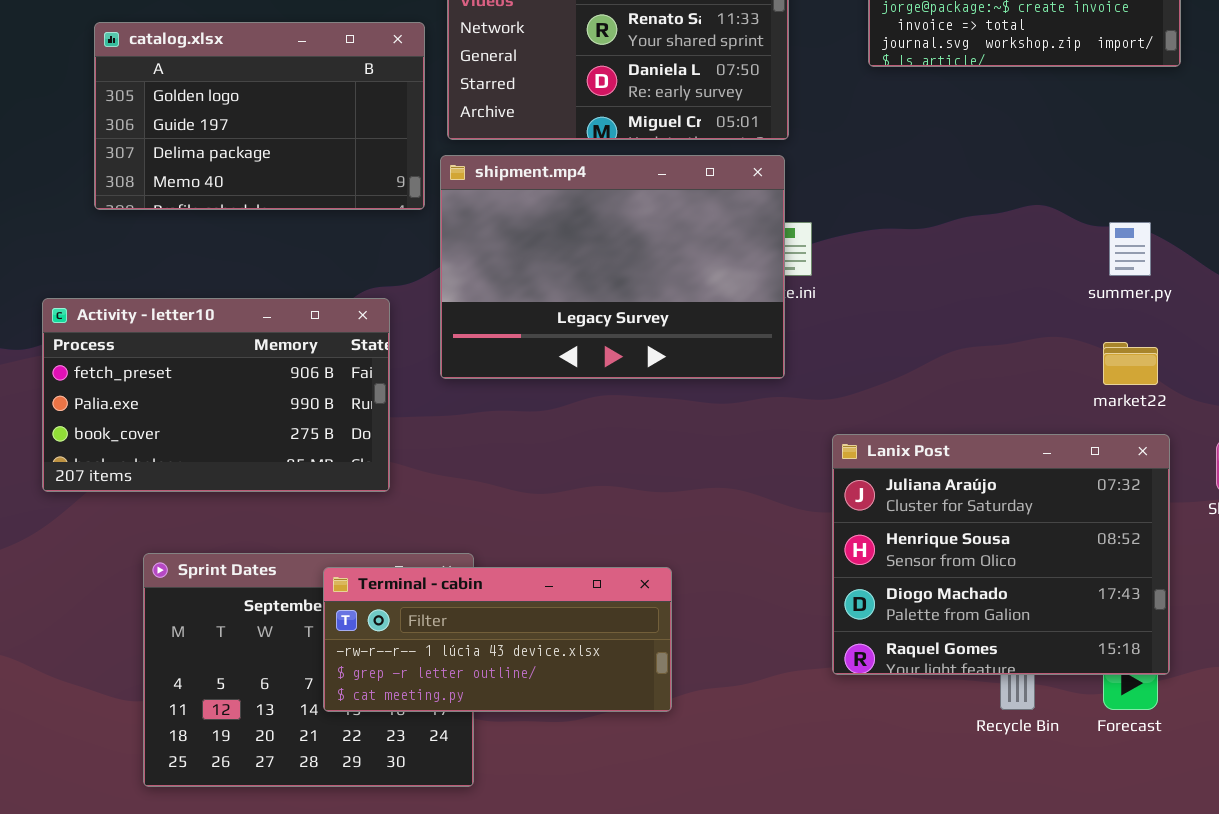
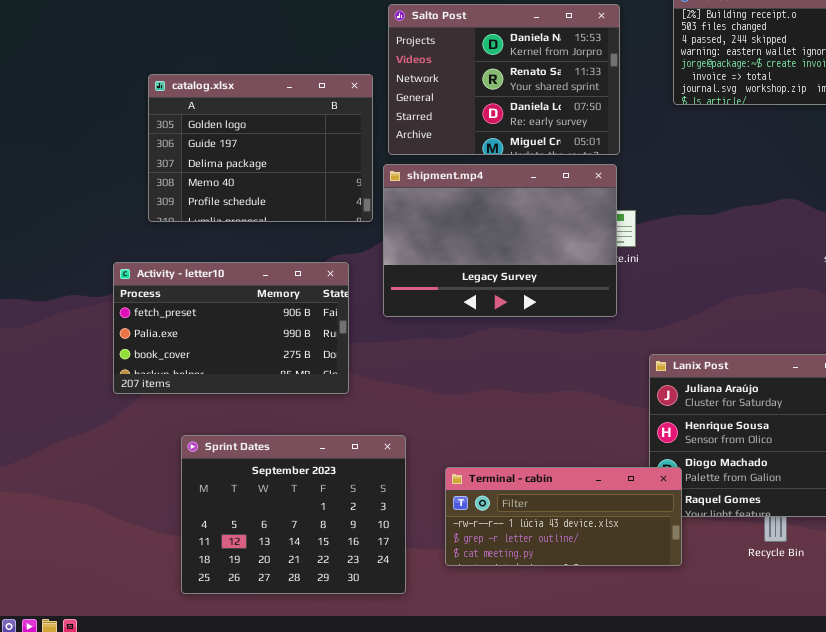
catalog.xlsx: [94,22,425,210] -> [148,74,373,222], resized
Terminal - cabin: [323,567,672,712] -> [445,467,682,566], moved

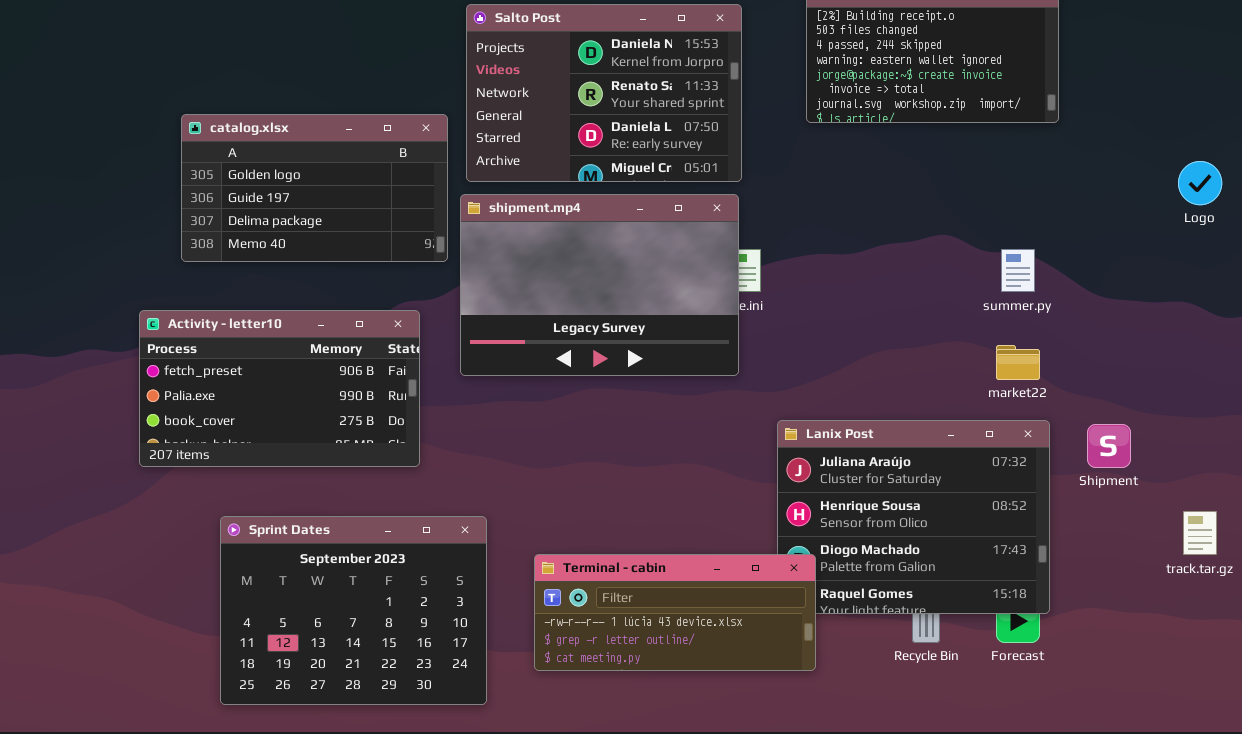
catalog.xlsx: [148,74,373,222] -> [181,114,448,262], resized

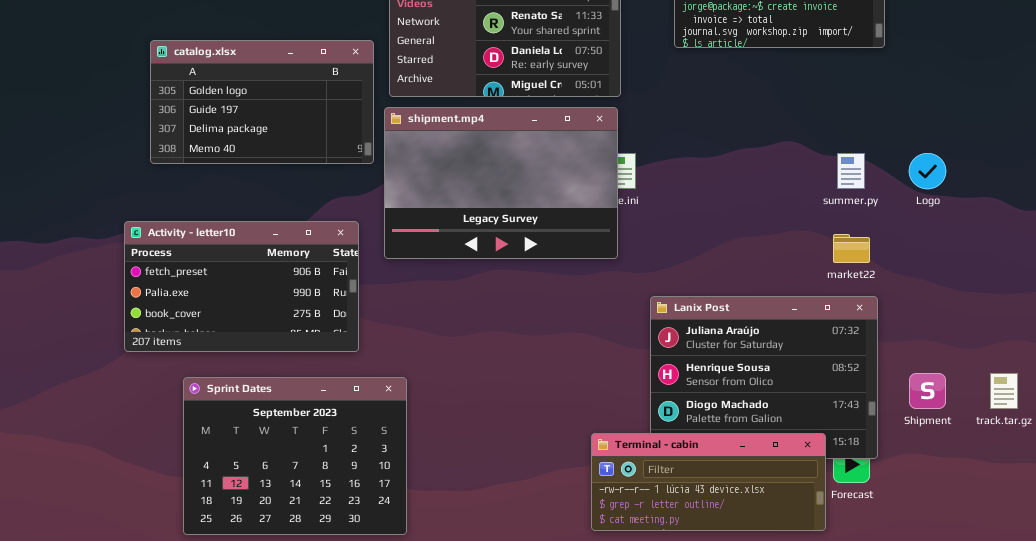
Logo: [1178,161,1222,205] -> [909,153,946,189], moved
Activity - letter10: [139,310,420,467] -> [124,221,359,352], moved
Shipment: [1087,424,1131,468] -> [909,373,946,409], moved
Terminal - cabin: [534,554,816,671] -> [591,433,826,531], moved

